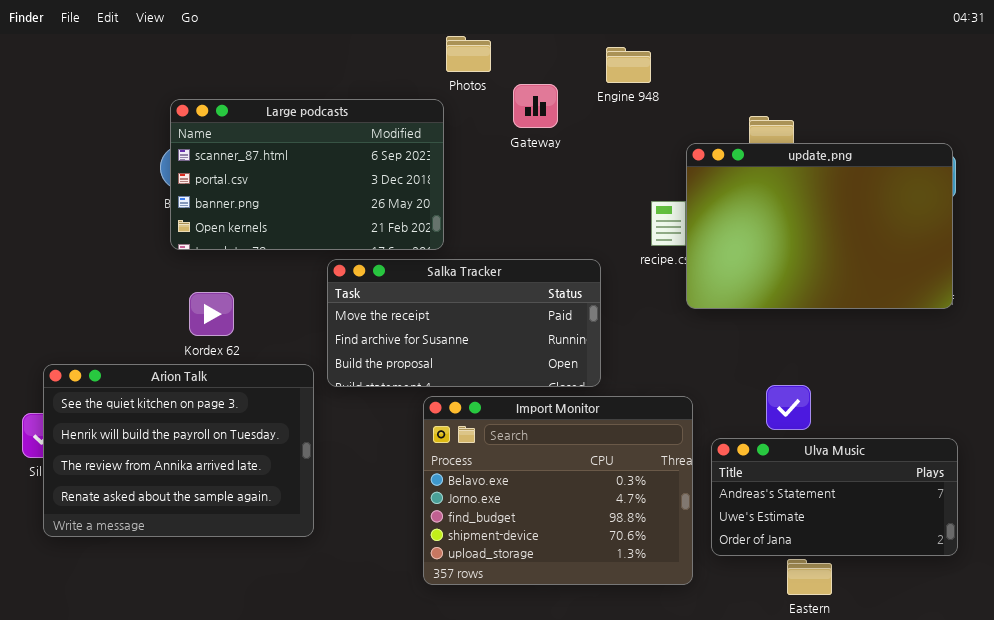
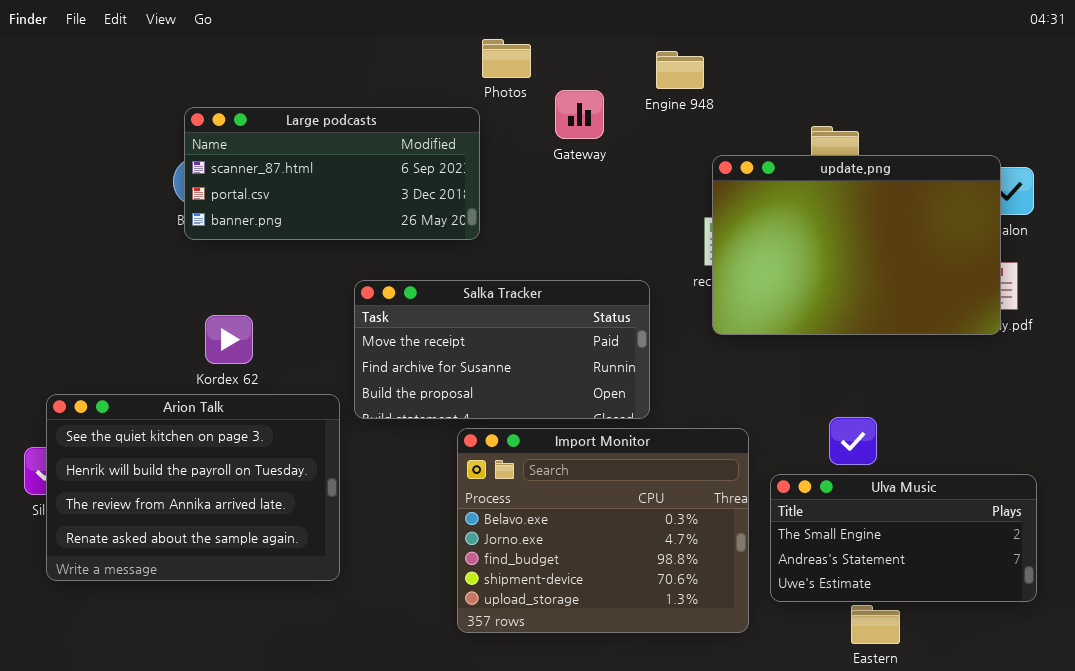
Large podcasts: [170,99,444,250] -> [184,107,480,240], resized
update.png: [686,143,953,309] -> [712,155,1001,335], moved
Ulva Music: [711,438,958,556] -> [770,474,1037,602], scrolled up 1 row

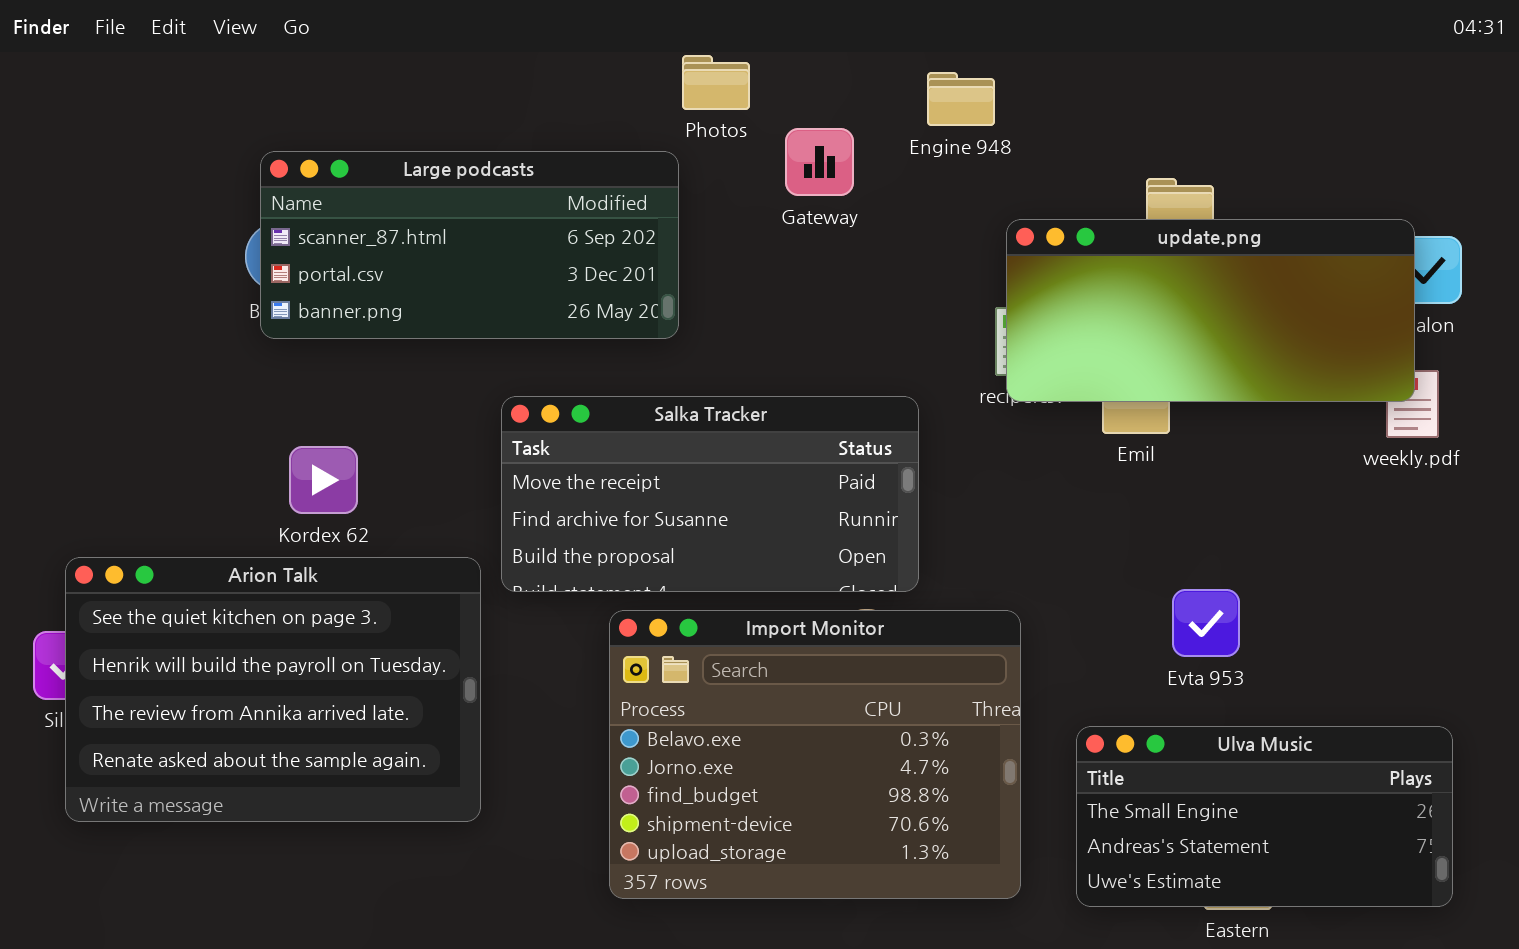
update.png: [712,155,1001,335] -> [1006,219,1415,402], resized
Import Monitor: [457,428,749,633] -> [609,610,1021,899], moved
Ulva Music: [770,474,1037,602] -> [1076,726,1453,907], moved

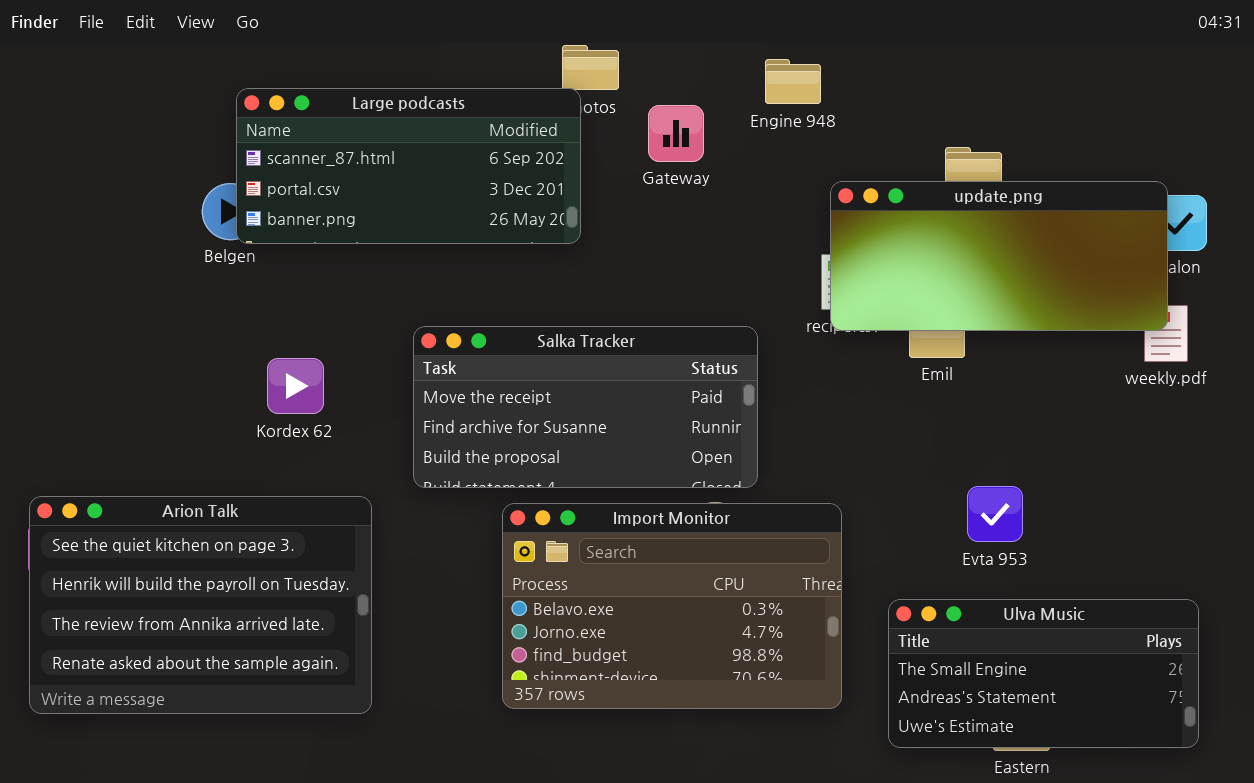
Large podcasts: [260,151,679,339] -> [236,88,581,244], moved
Kordex 62: [289,446,358,514] -> [267,358,324,414], moved
Arion Talk: [65,557,481,822] -> [29,496,372,714], moved
Import Monitor: [609,610,1021,899] -> [502,503,842,709], resized

